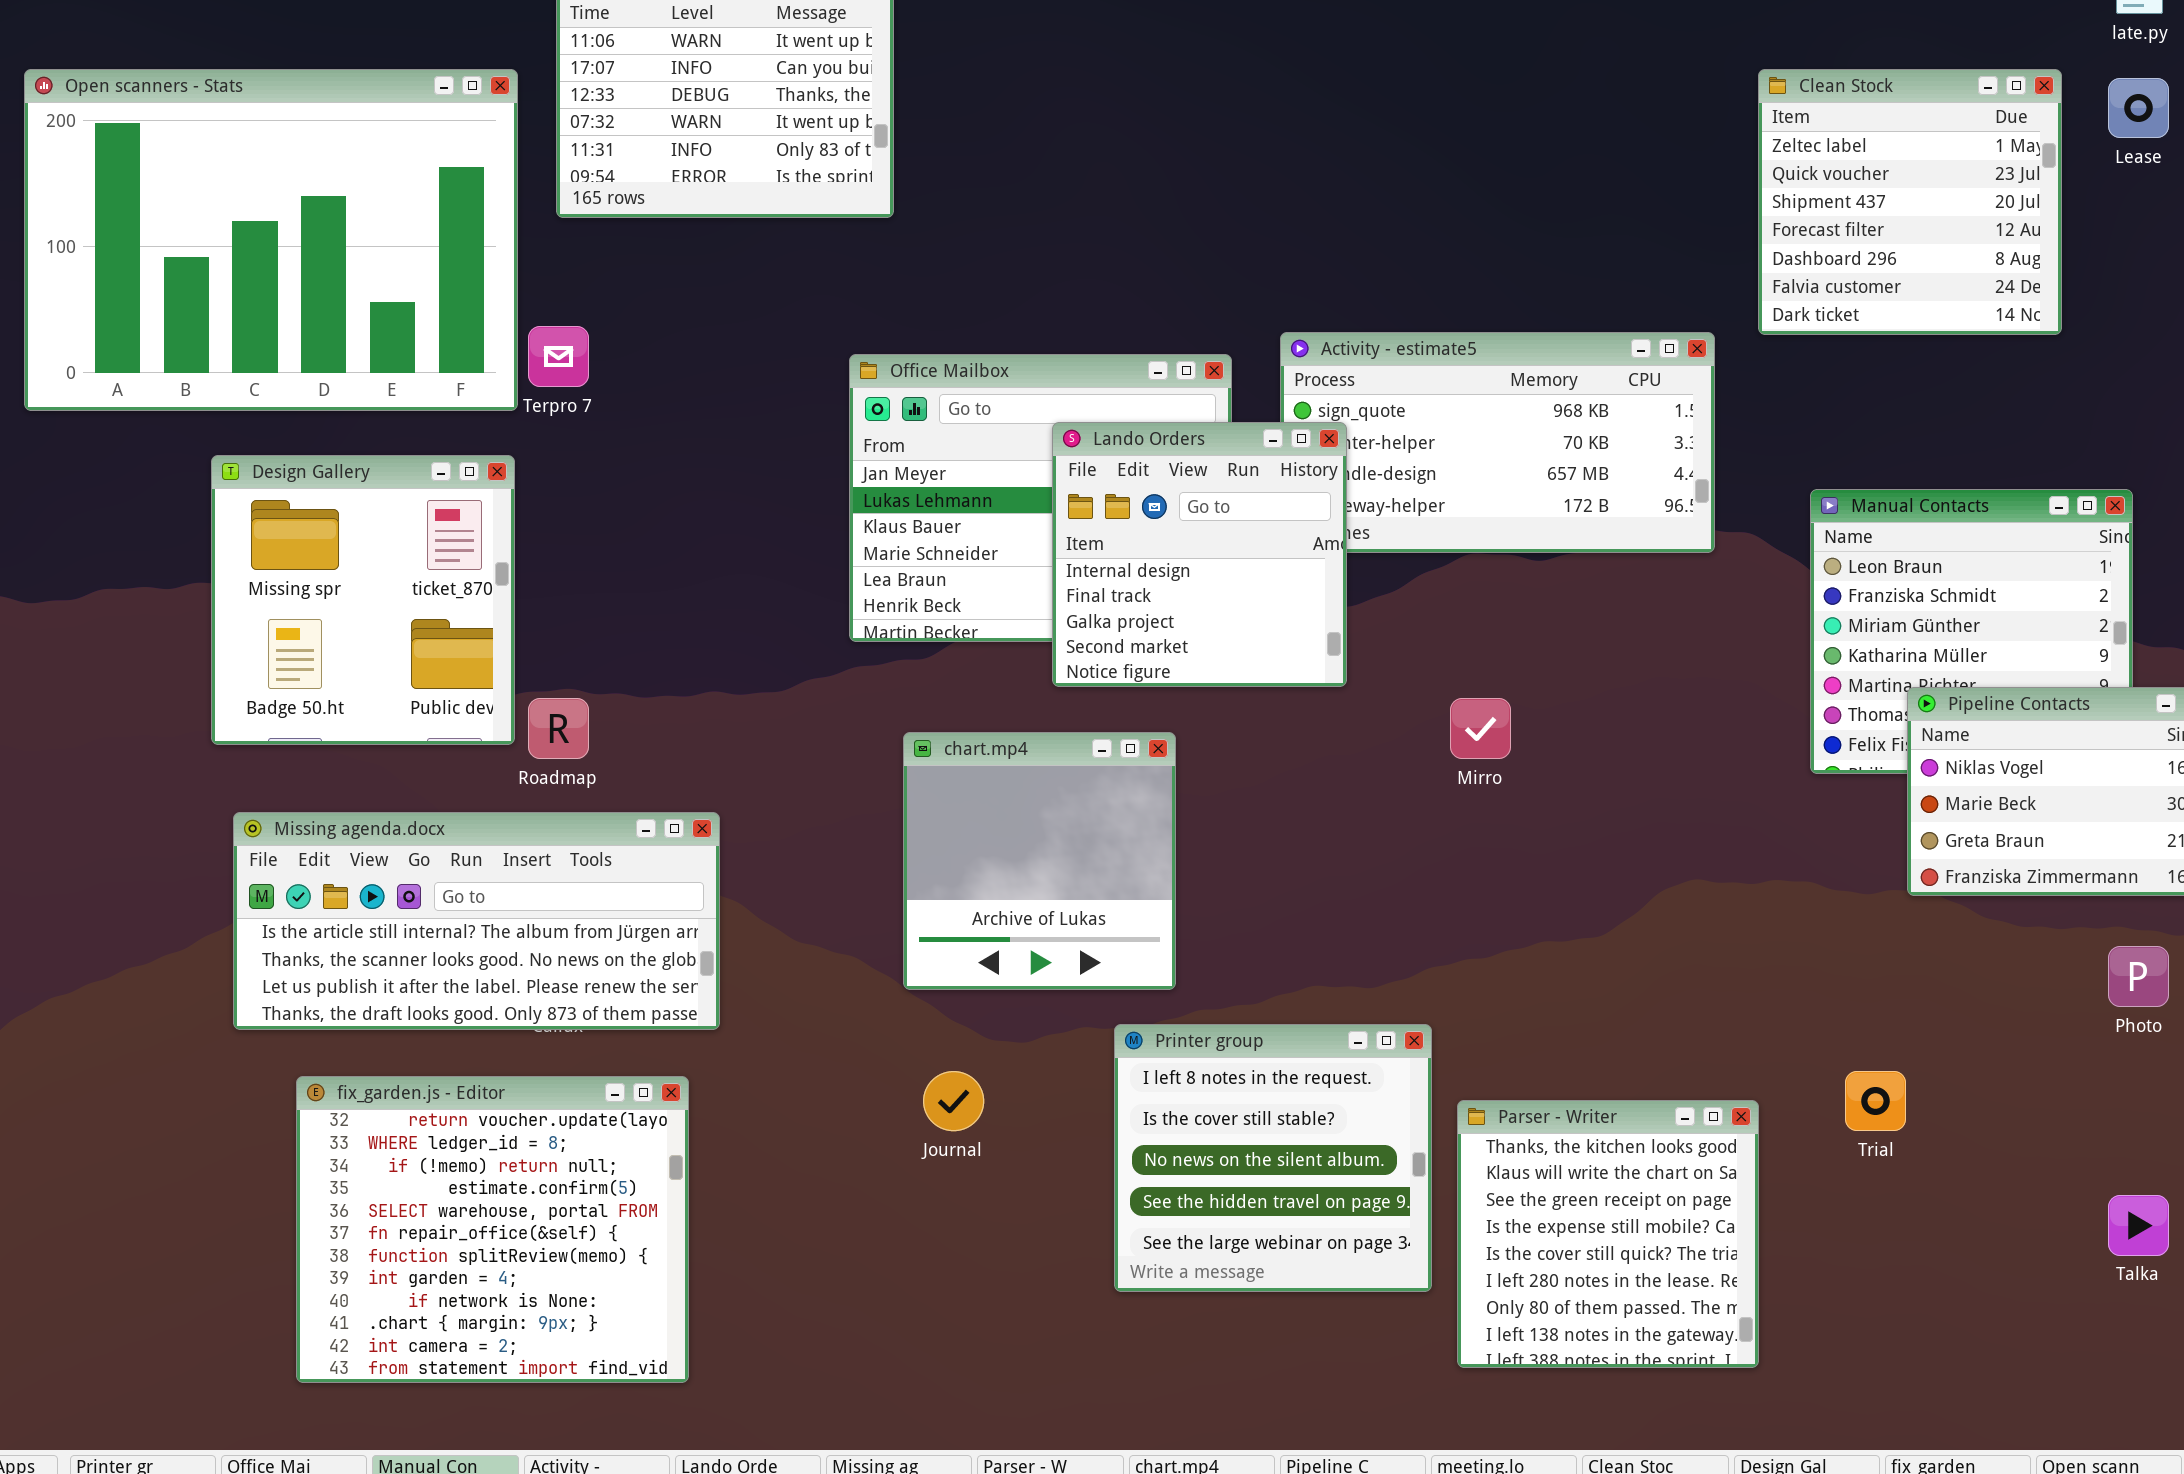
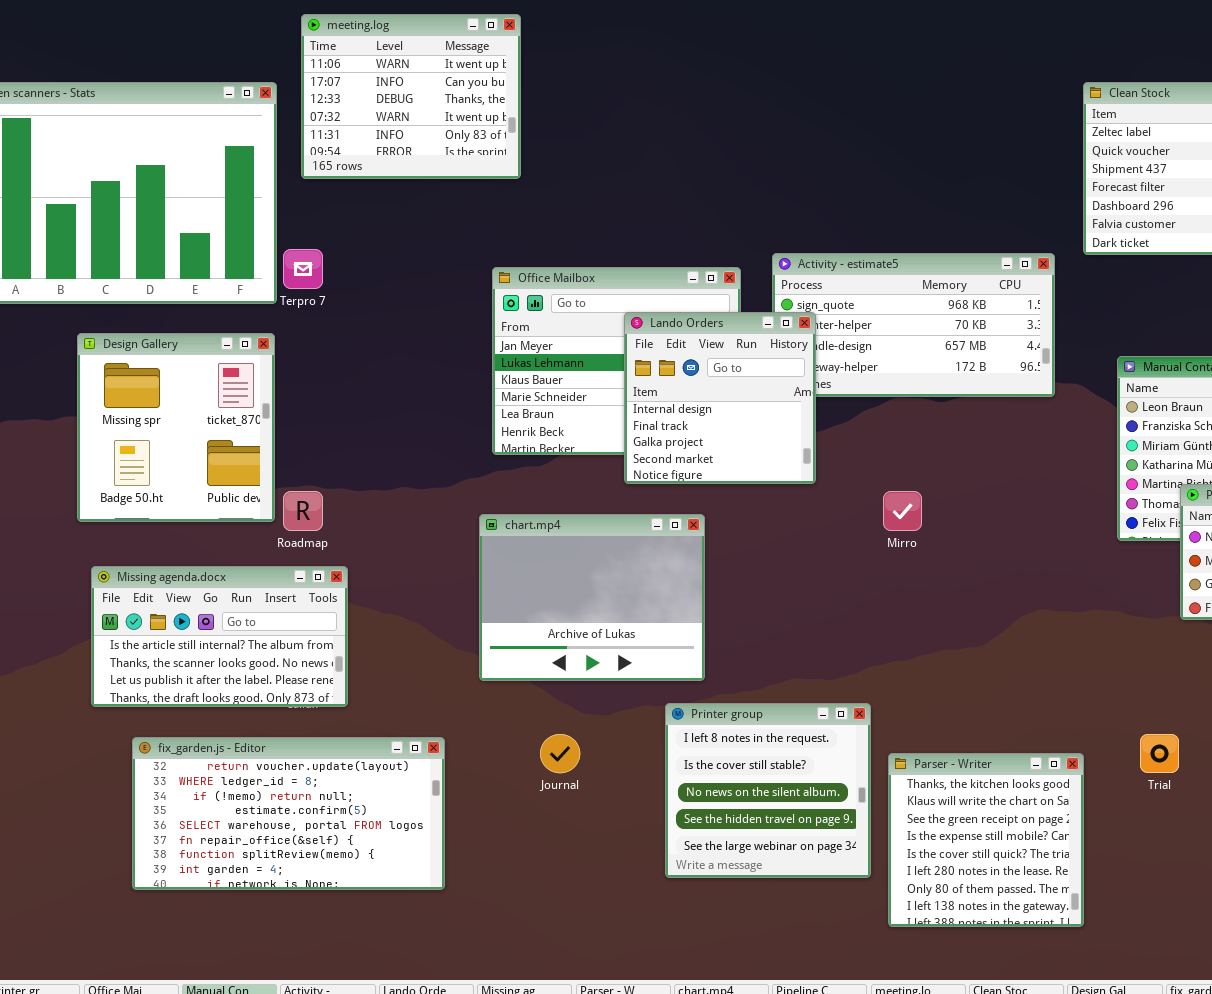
chart.mp4: [903,732,1176,990] -> [479,514,705,681], resized
Missing agenda.docx: [233,812,720,1030] -> [91,566,348,707], resized
fix_garden.js - Editor: [296,1076,689,1383] -> [132,737,445,890], resized

